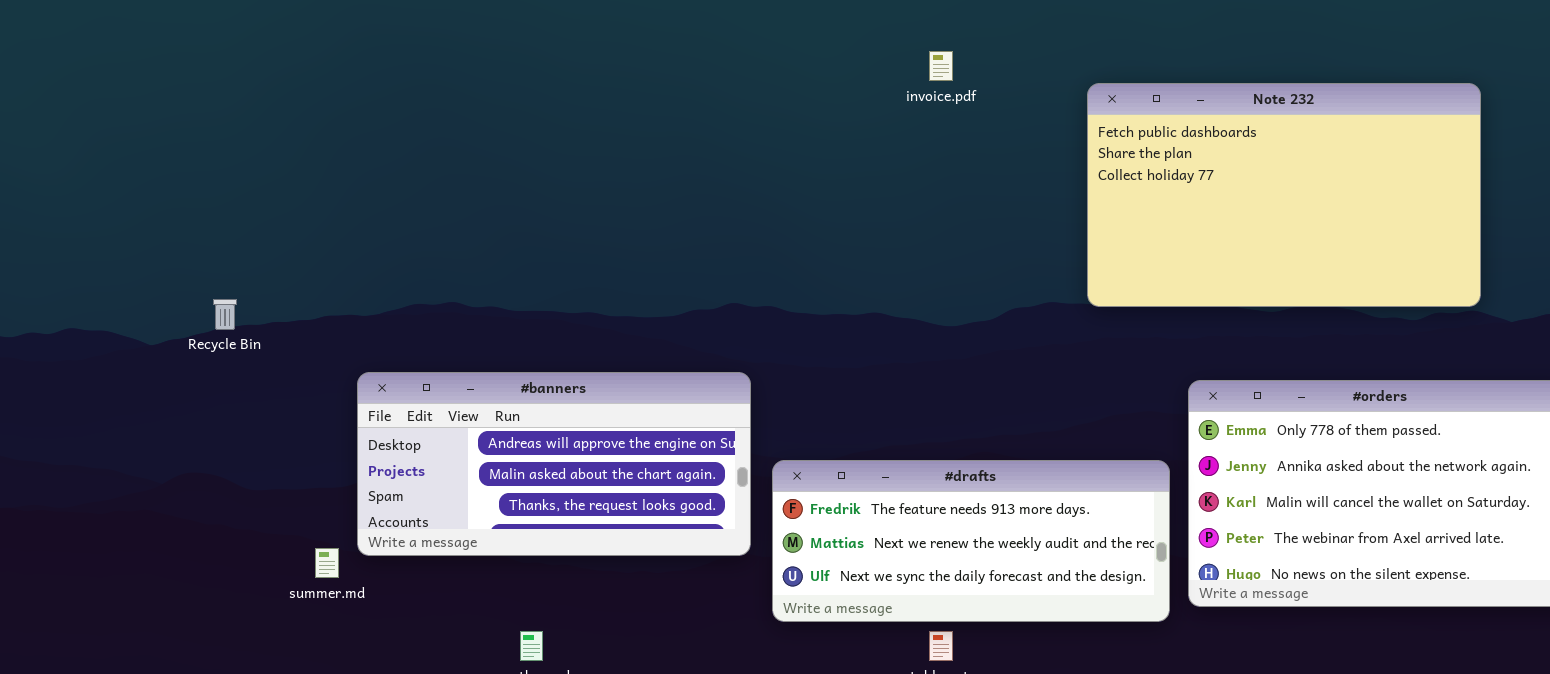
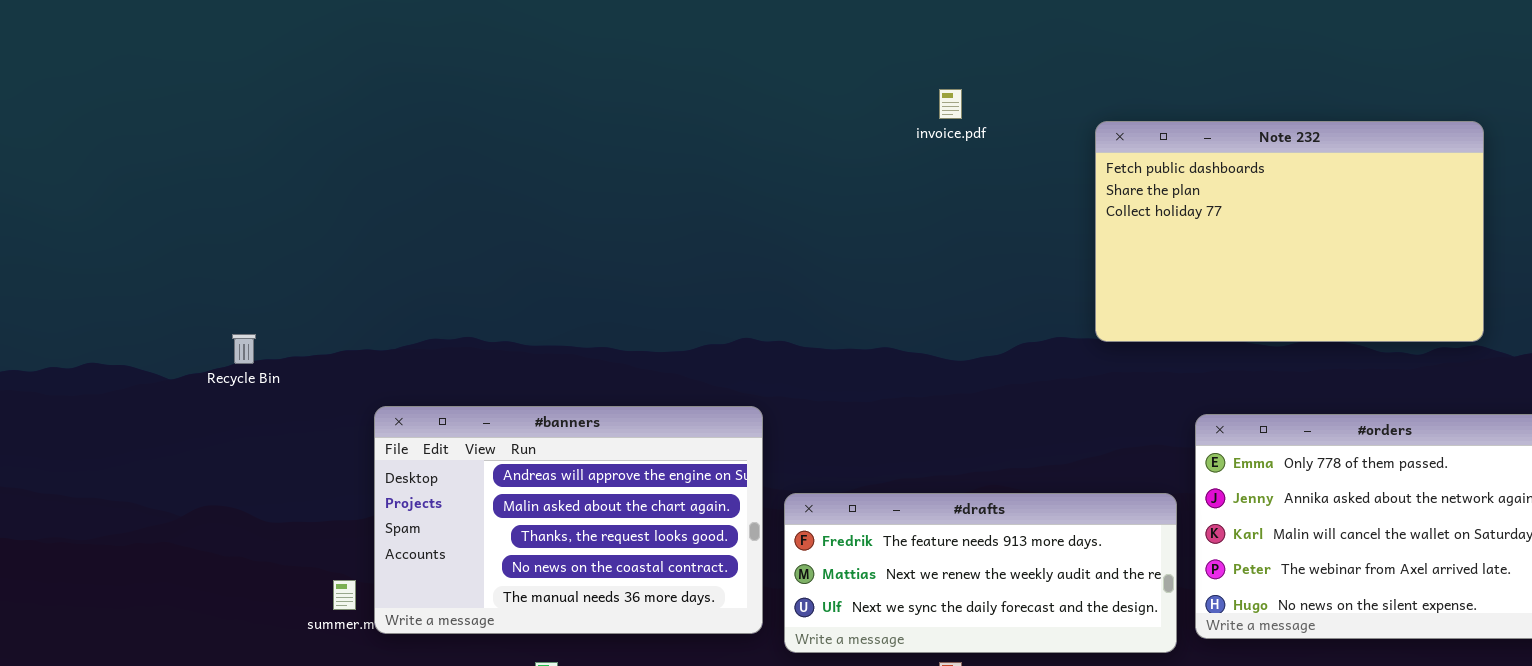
#banners: [357,372,751,556] -> [374,406,763,634], resized

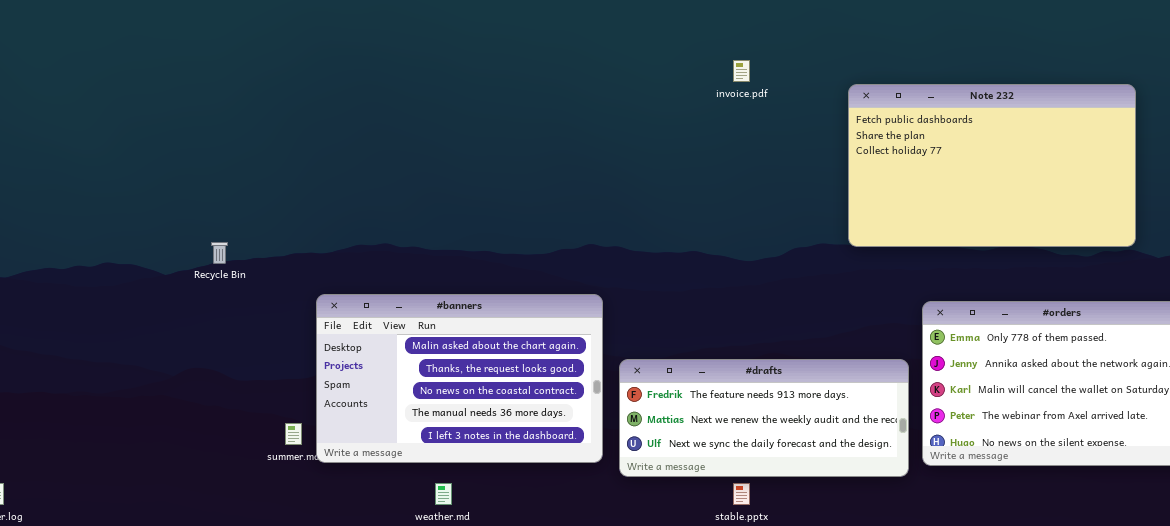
#banners: [374,406,763,634] -> [316,294,603,463], scrolled down 1 row

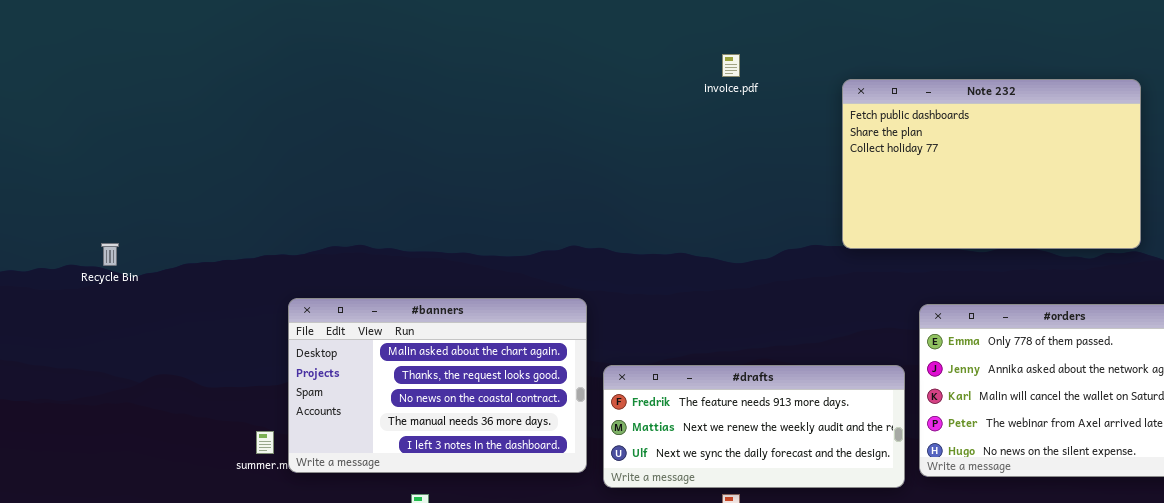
Recycle Bin: [211,242,228,264] -> [101,243,119,266], moved

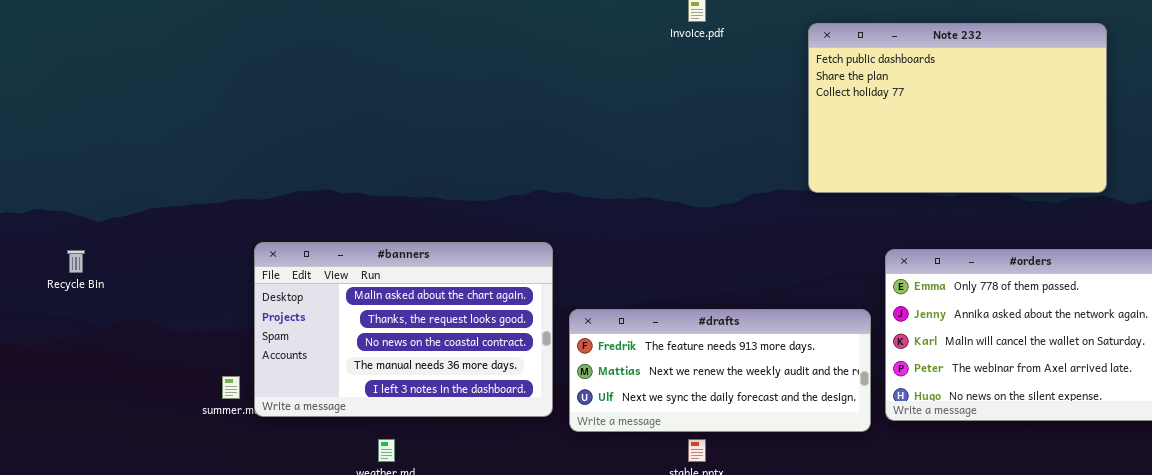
Recycle Bin: [101,243,119,266] -> [67,250,85,273], moved

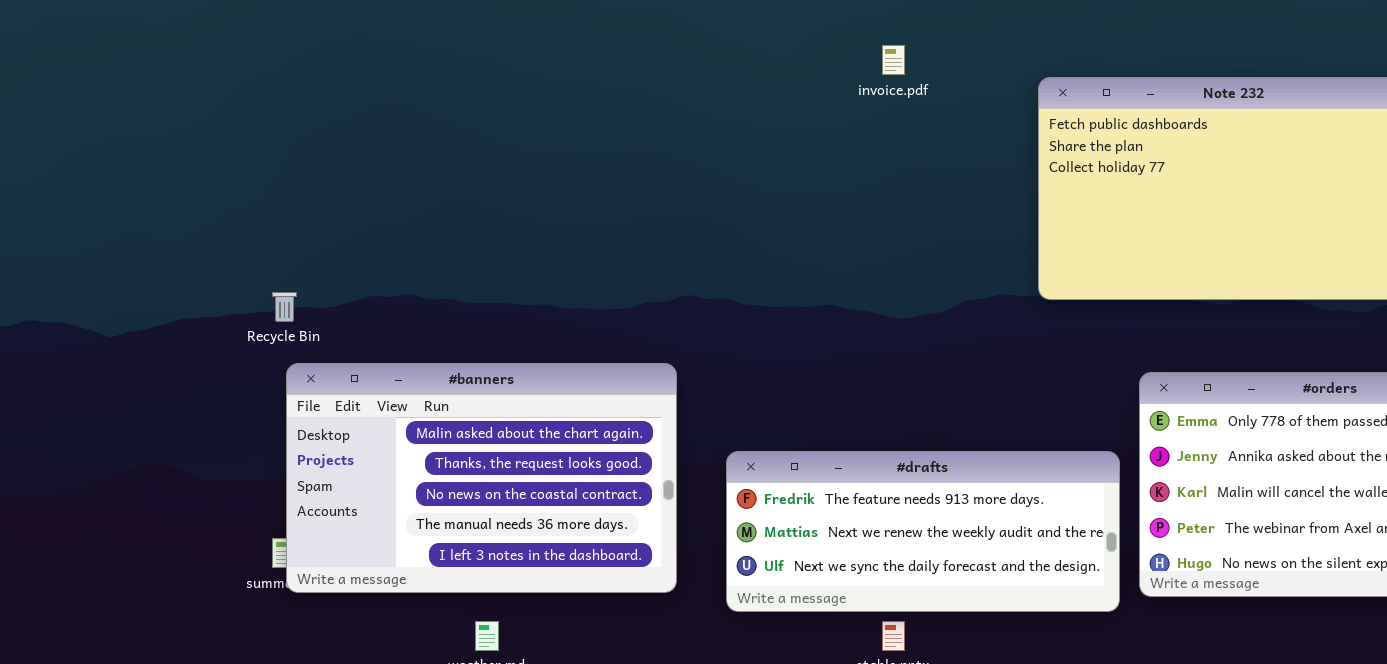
#banners: [254,242,553,417] -> [286,363,677,593], moved
Recycle Bin: [67,250,85,273] -> [272,292,297,322], moved

